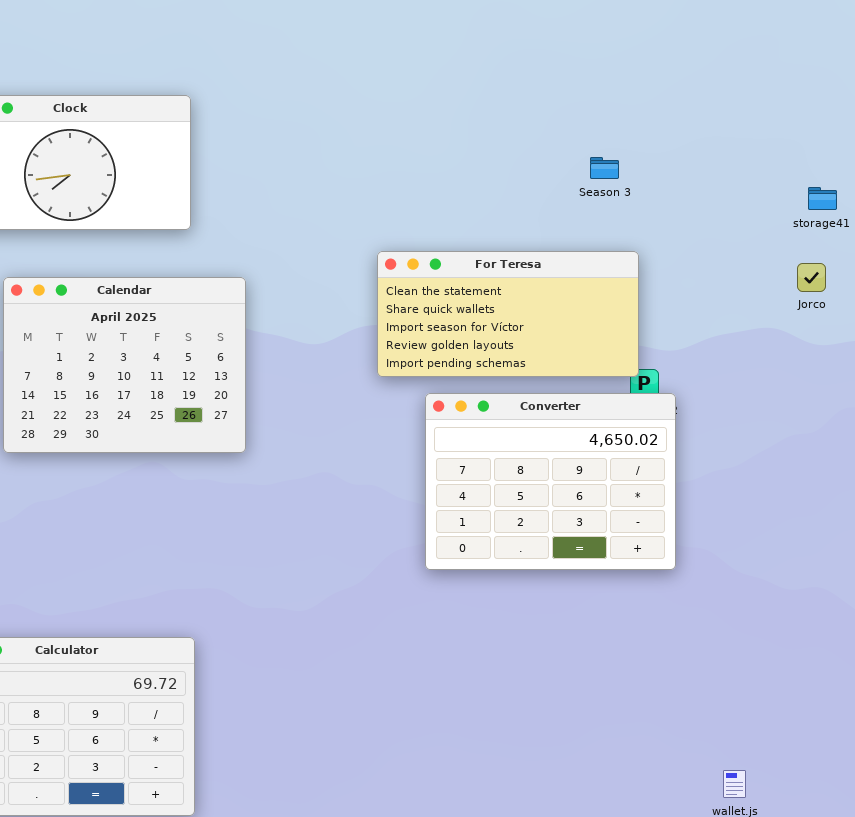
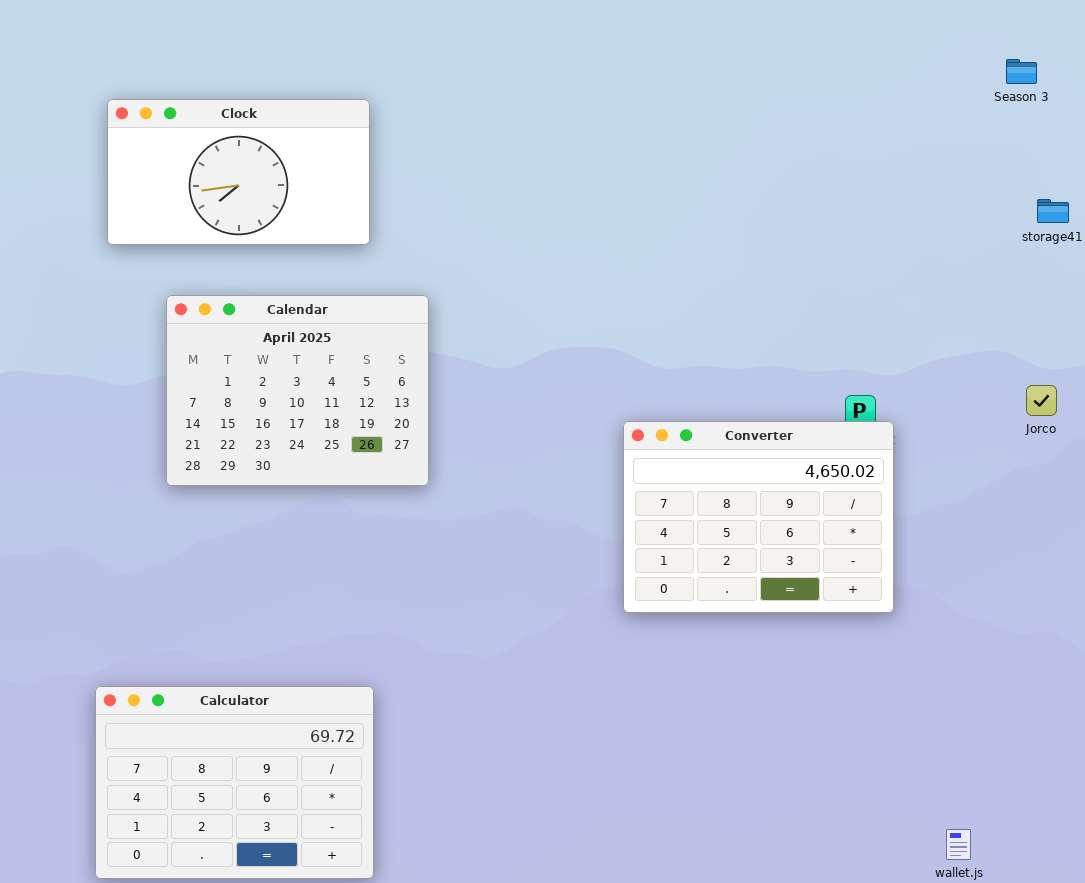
Season 3: [590,157,619,179] -> [1006,59,1037,84], moved
For Teresa: [377,251,639,377] -> none, closed
Jorco: [797,263,826,292] -> [1026,385,1057,416], moved

